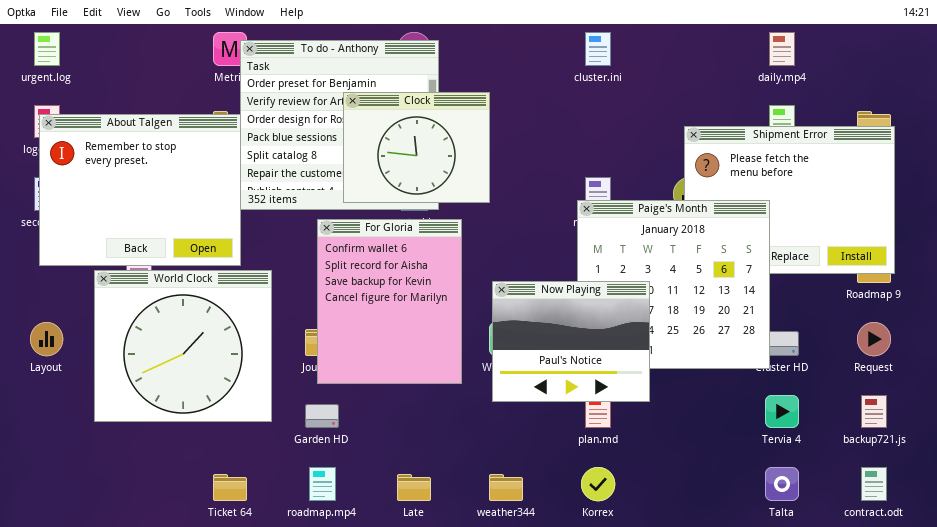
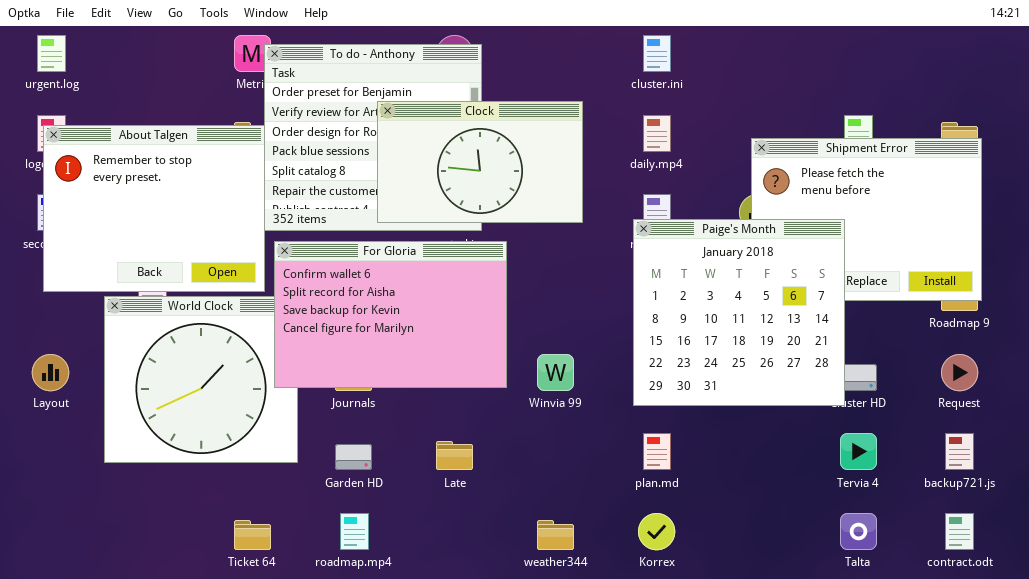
daily.mp4: [769,32,795,66] -> [643,115,671,152], moved
Clock: [343,92,490,203] -> [377,101,583,223], resized
For Gloria: [317,219,462,384] -> [274,241,507,388], resized
Now Playing: [492,281,650,402] -> none, closed
Late: [397,474,431,501] -> [436,441,473,470], moved

